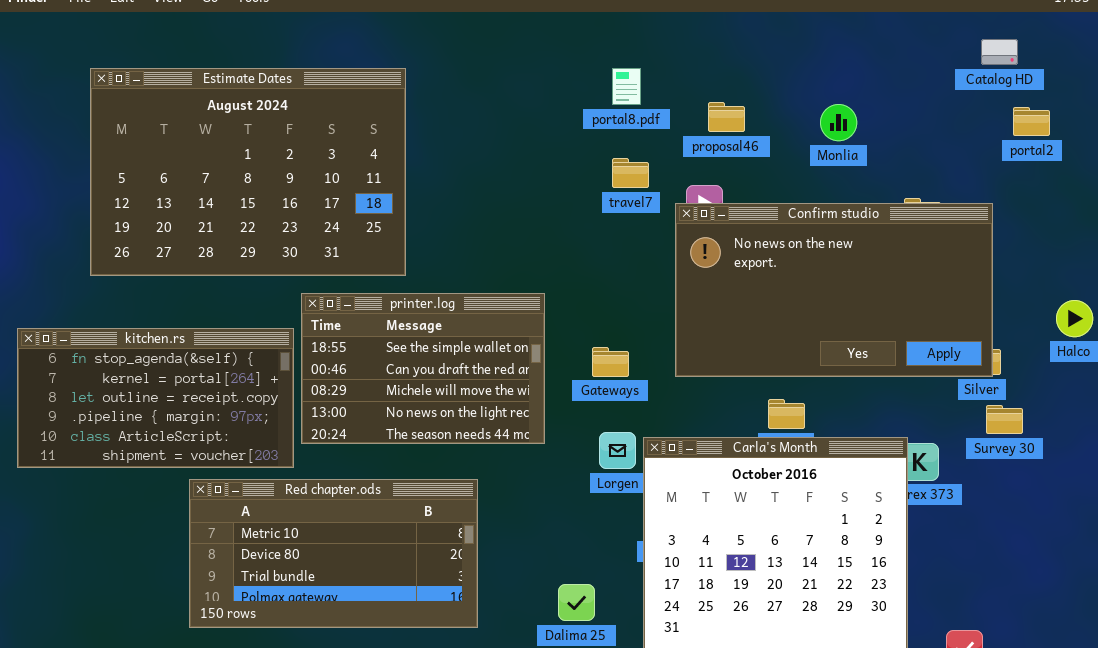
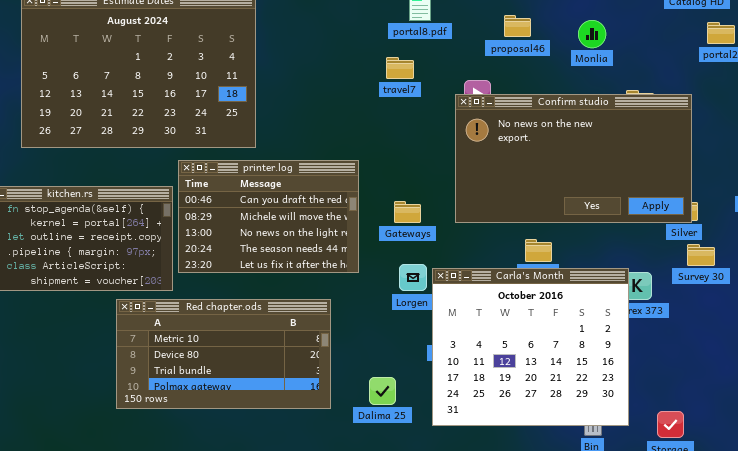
proposal46: [708,102,745,132] -> [504,15,531,37], moved
Monlia: [820,104,857,141] -> [578,20,606,48], moved
travel7: [612,158,649,188] -> [386,57,414,79], moved
printer.log: [301,293,545,444] -> [178,160,359,273], scrolled down 1 row
Red chapter.ods: [189,479,478,628] -> [116,299,331,409], moved

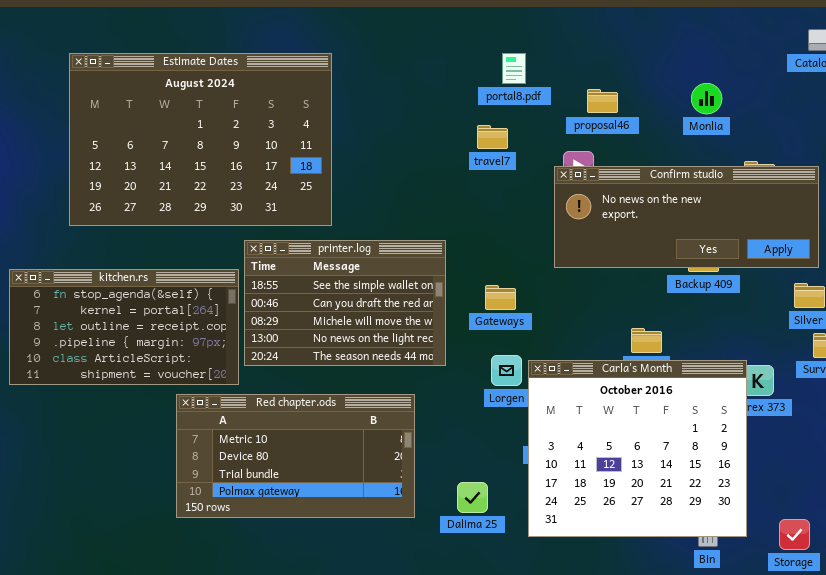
proposal46: [504,15,531,37] -> [587,89,618,113], moved
Confirm studio: [455,94,692,223] -> [554,166,819,268], resized
printer.log: [178,160,359,273] -> [244,240,446,366], scrolled up 1 row

